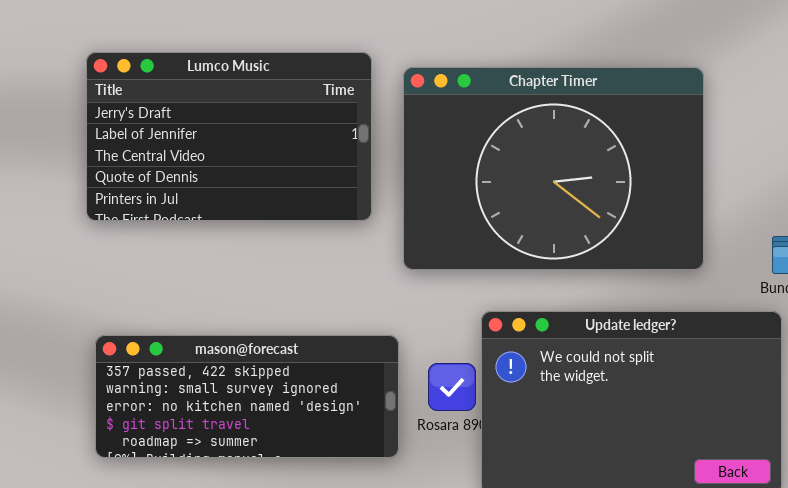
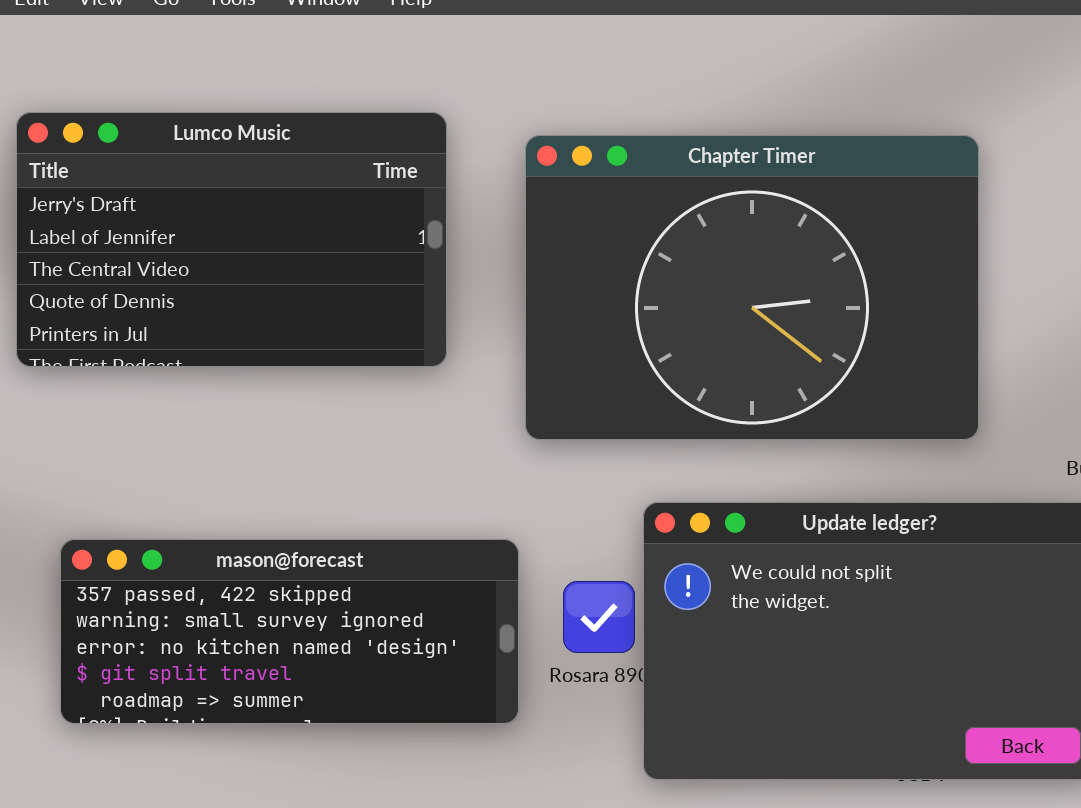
Lumco Music: [86,52,372,221] -> [16,112,447,367], moved

